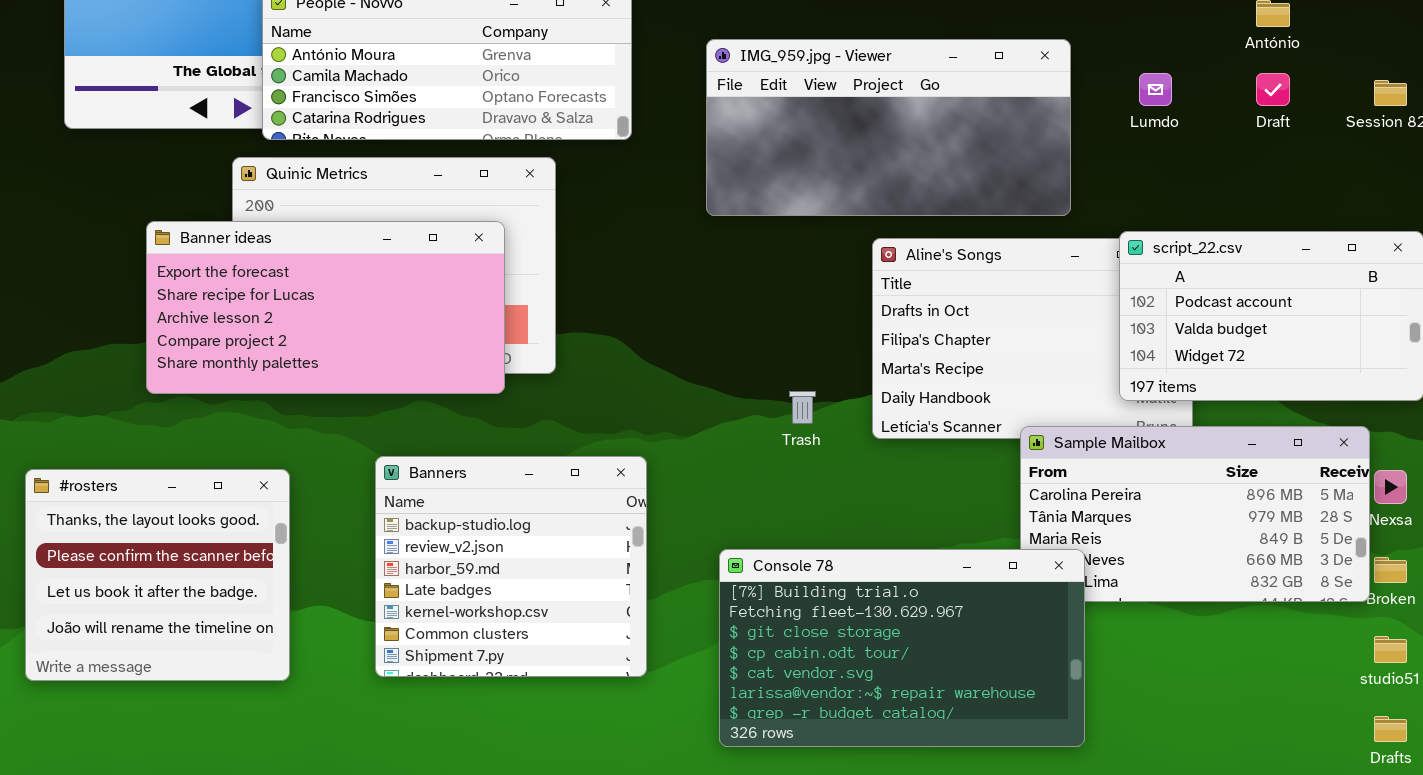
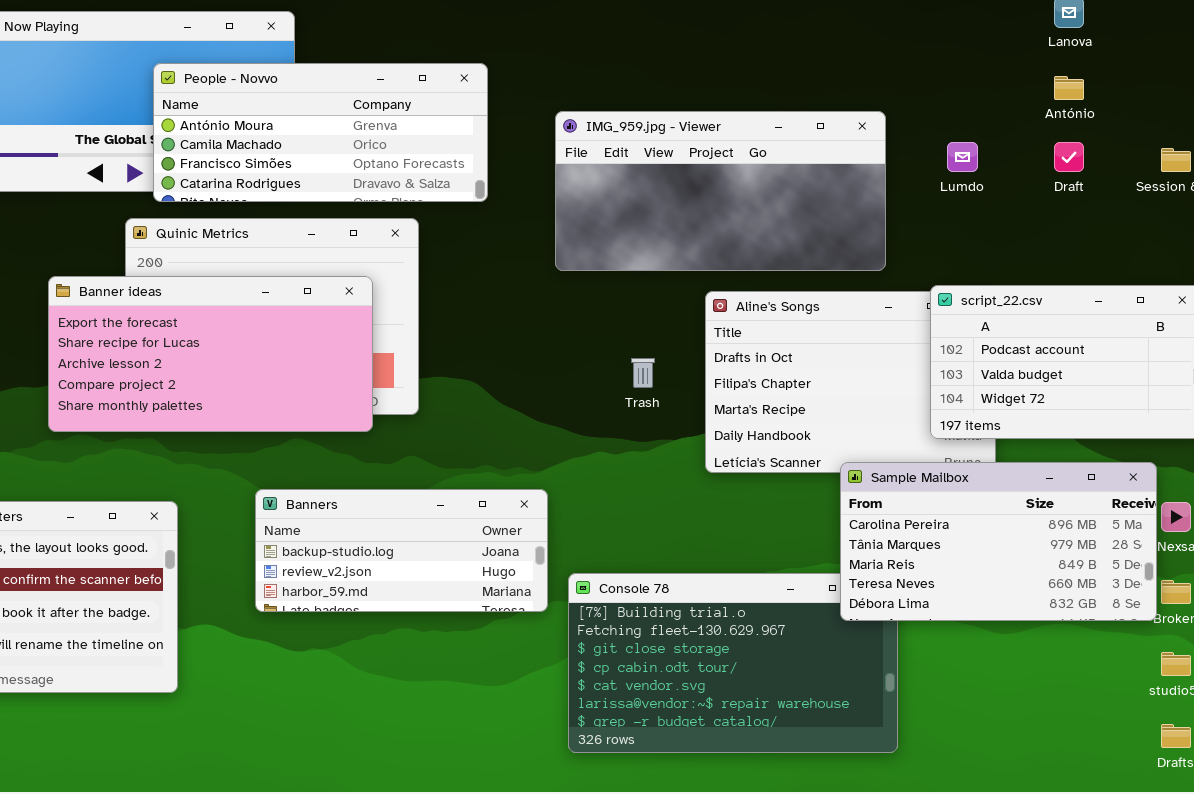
Trash: [789,391,816,424] -> [631,358,655,388], moved
Sample Mailbox: [1020,426,1370,602] -> [840,462,1157,621], raised
Banners: [375,456,647,677] -> [255,489,548,612], resized

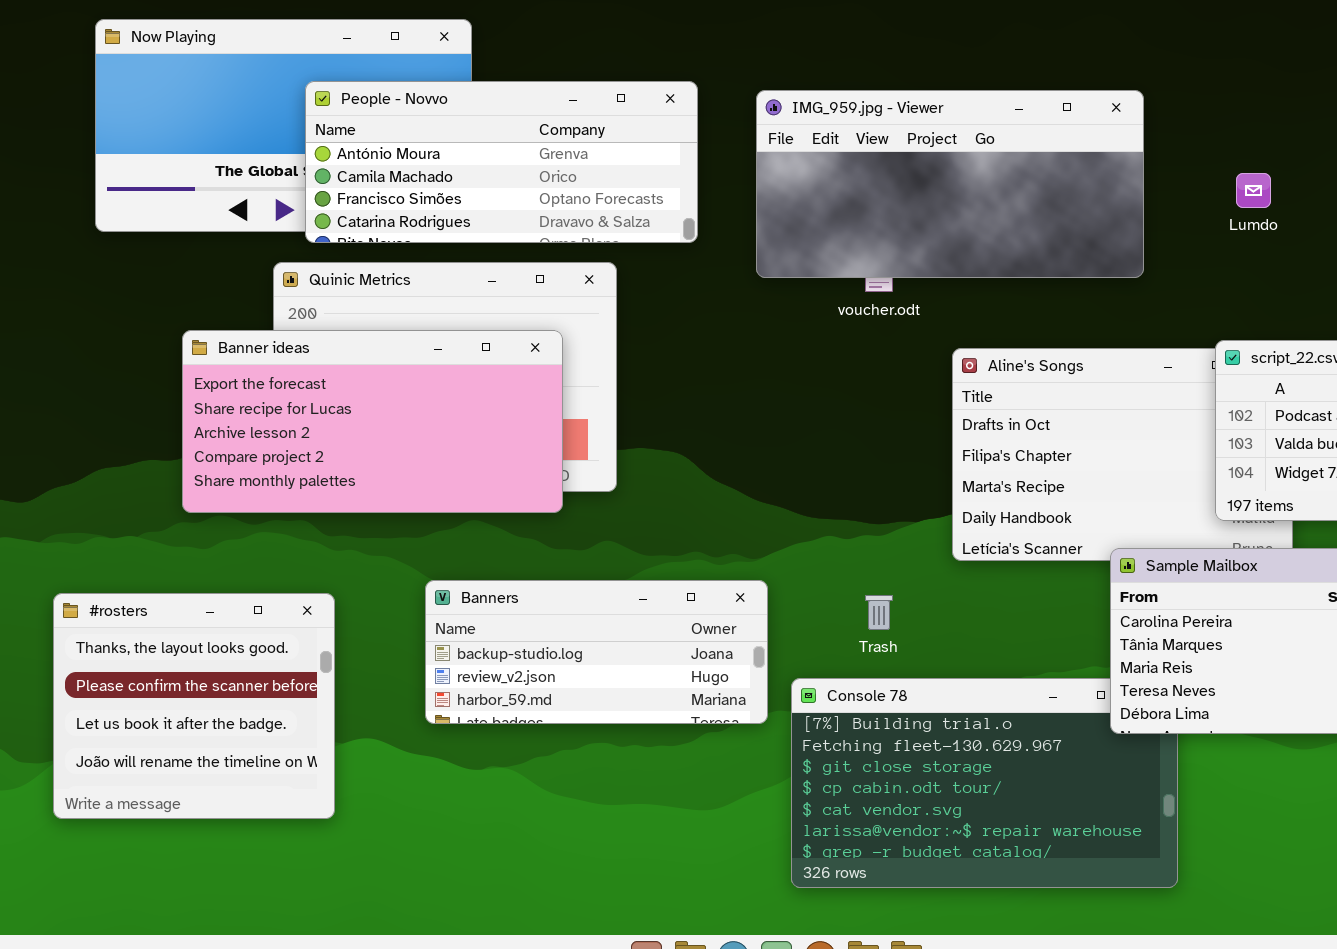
IMG_959.jpg - Viewer: [555,111,886,271] -> [756,90,1144,278], moved
Trash: [631,358,655,388] -> [865,595,893,630], moved

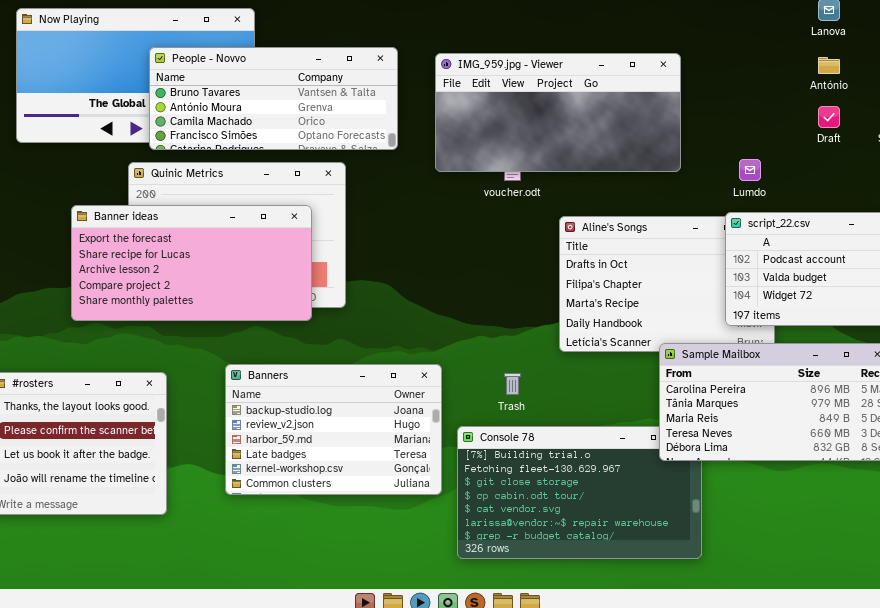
People - Novvo: [305,81,698,243] -> [149,47,398,150], scrolled up 1 row
Lumdo: [1236,173,1271,208] -> [739,159,761,181], moved
Banners: [425,580,768,724] -> [225,364,442,495], resized

